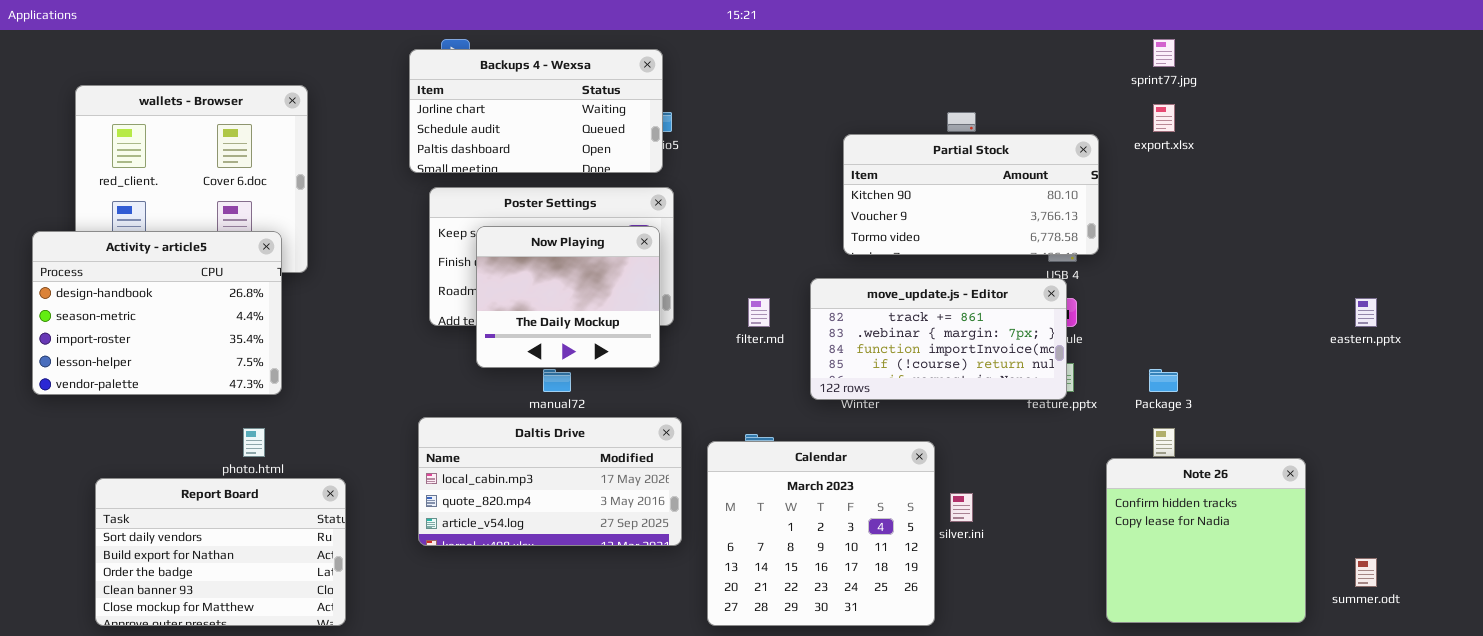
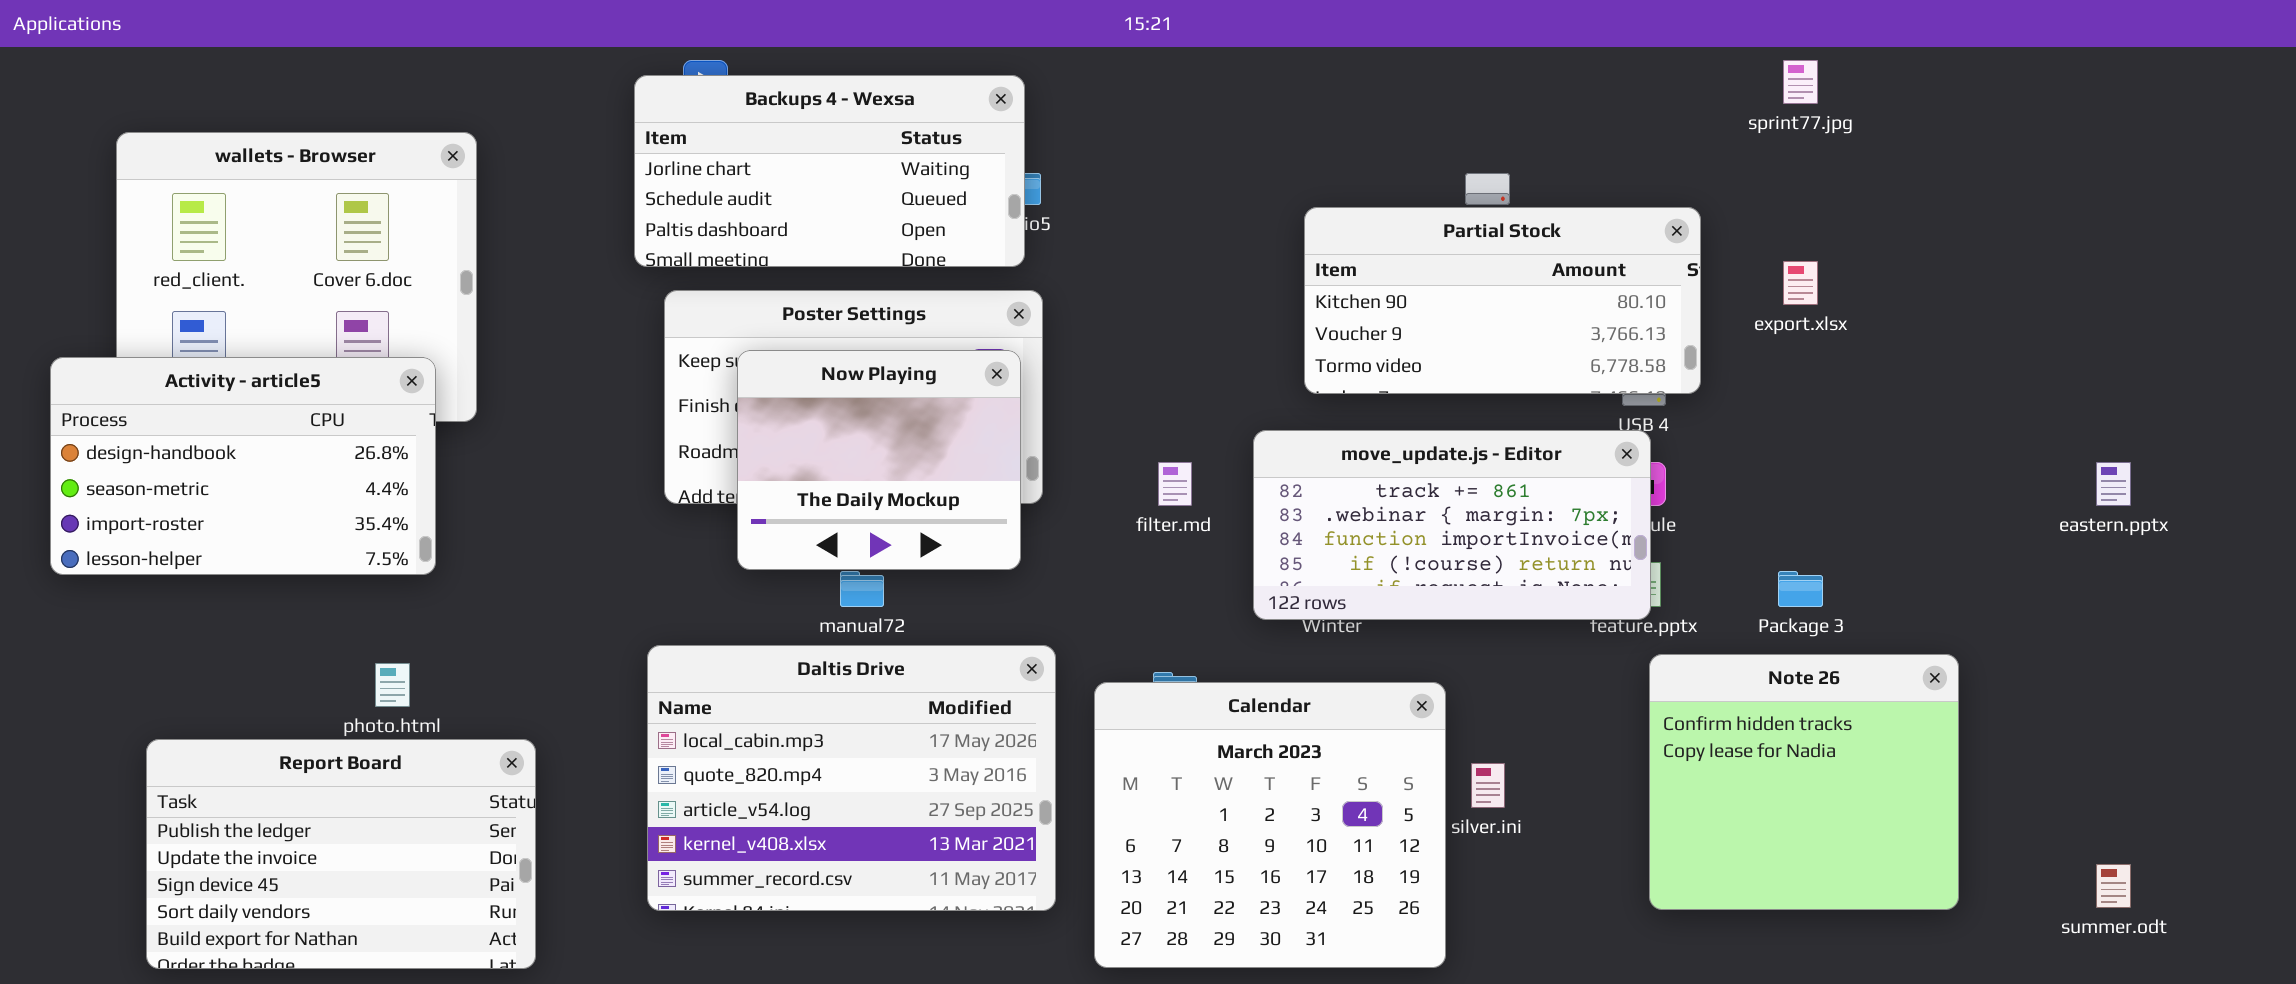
export.xlsx: [1153,104,1175,132] -> [1783,261,1818,305], moved
Activity - article5: [32,231,282,395] -> [50,357,436,575], resized
Daltis Drive: [418,417,682,546] -> [647,645,1056,911], resized
Note 26: [1106,458,1306,623] -> [1649,654,1959,910], moved
Report Board: [95,478,346,626] -> [146,739,536,969], scrolled up 3 rows

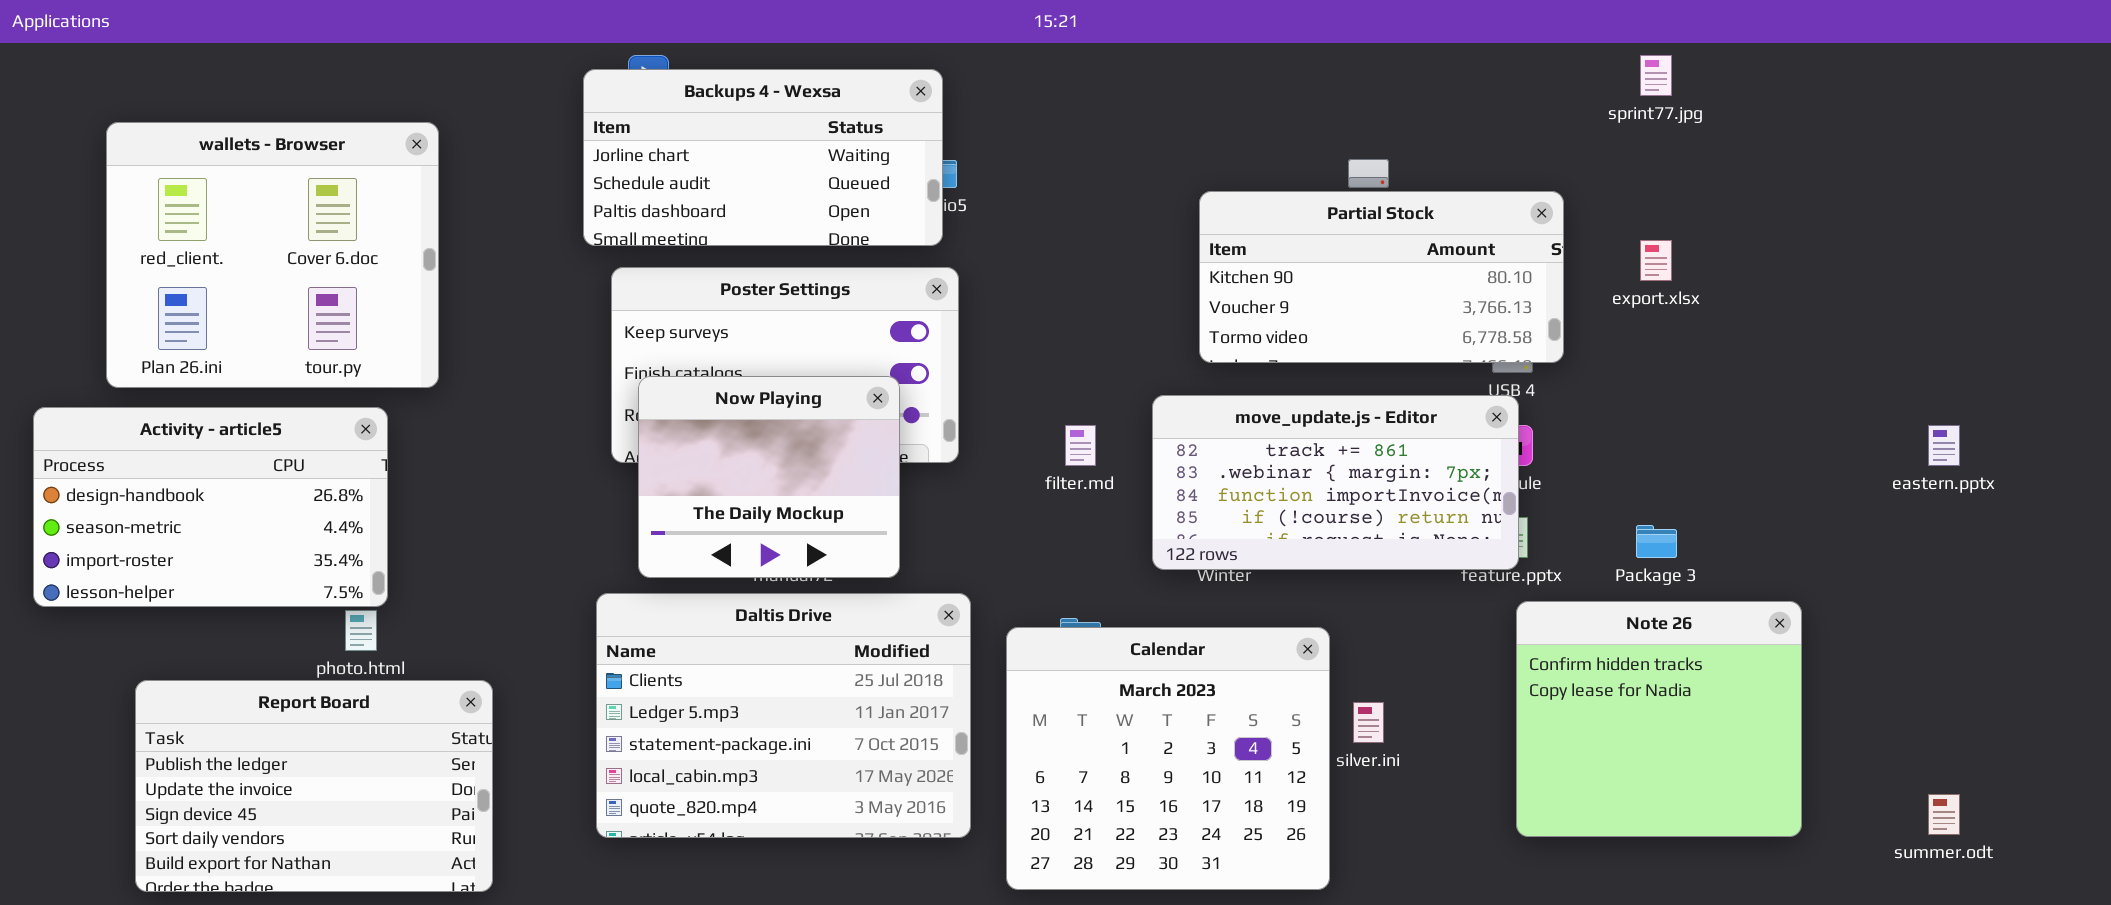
Now Playing: [737,350,1021,570] -> [638,376,900,578], moved
Activity - article5: [50,357,436,575] -> [33,407,388,607], moved
Daltis Drive: [647,645,1056,911] -> [596,593,971,838], scrolled up 3 rows

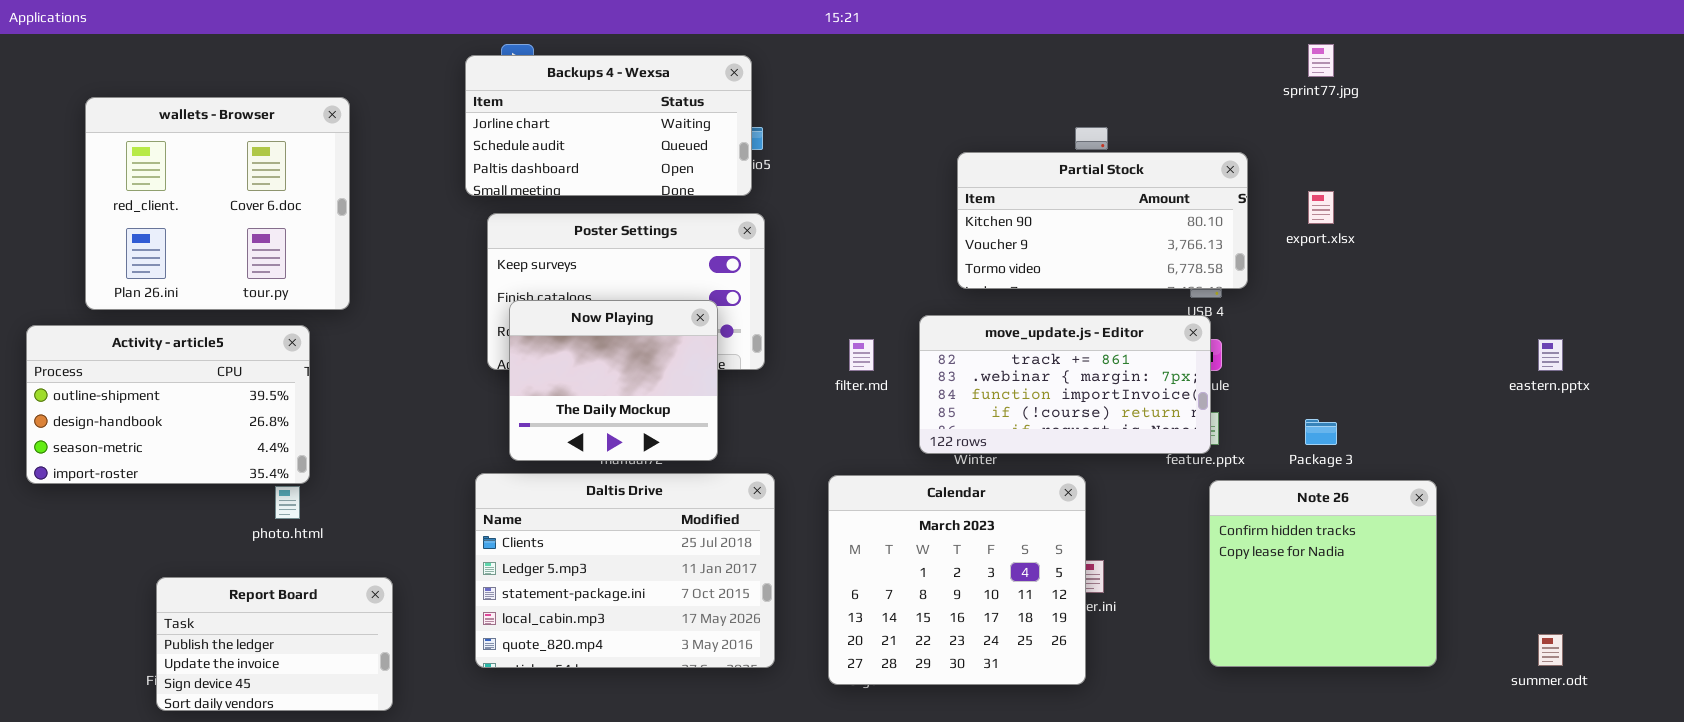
Activity - article5: [33,407,388,607] -> [26,325,310,484], scrolled up 1 row
Calendar: [1006,627,1330,890] -> [828,475,1086,685], moved
Report Board: [135,680,493,892] -> [156,577,393,711], resized

